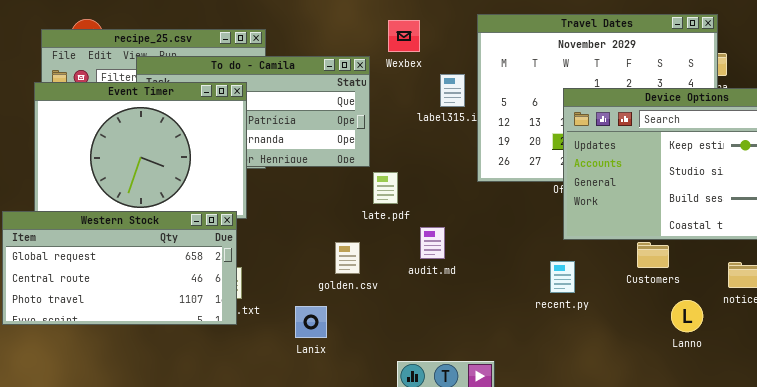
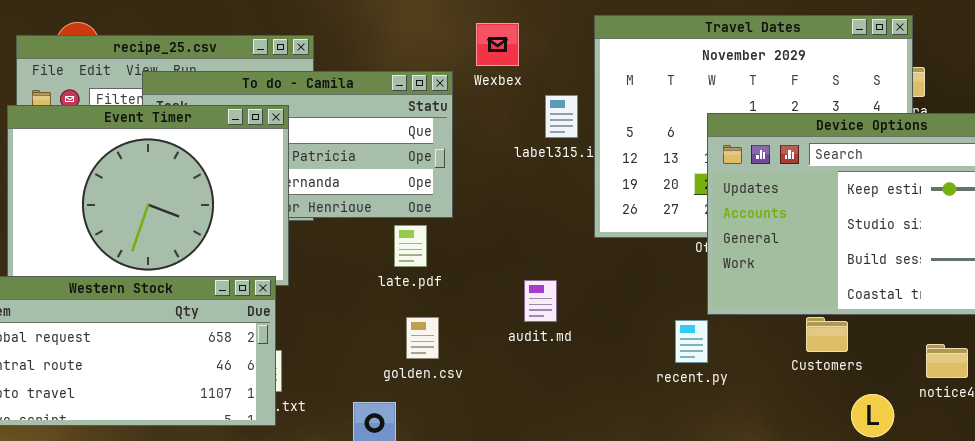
late.pdf: [373,172,398,204] -> [394,225,427,267], moved
audit.md: [420,227,445,259] -> [524,280,557,322], moved
recent.py: [550,261,575,293] -> [675,320,708,363], moved

